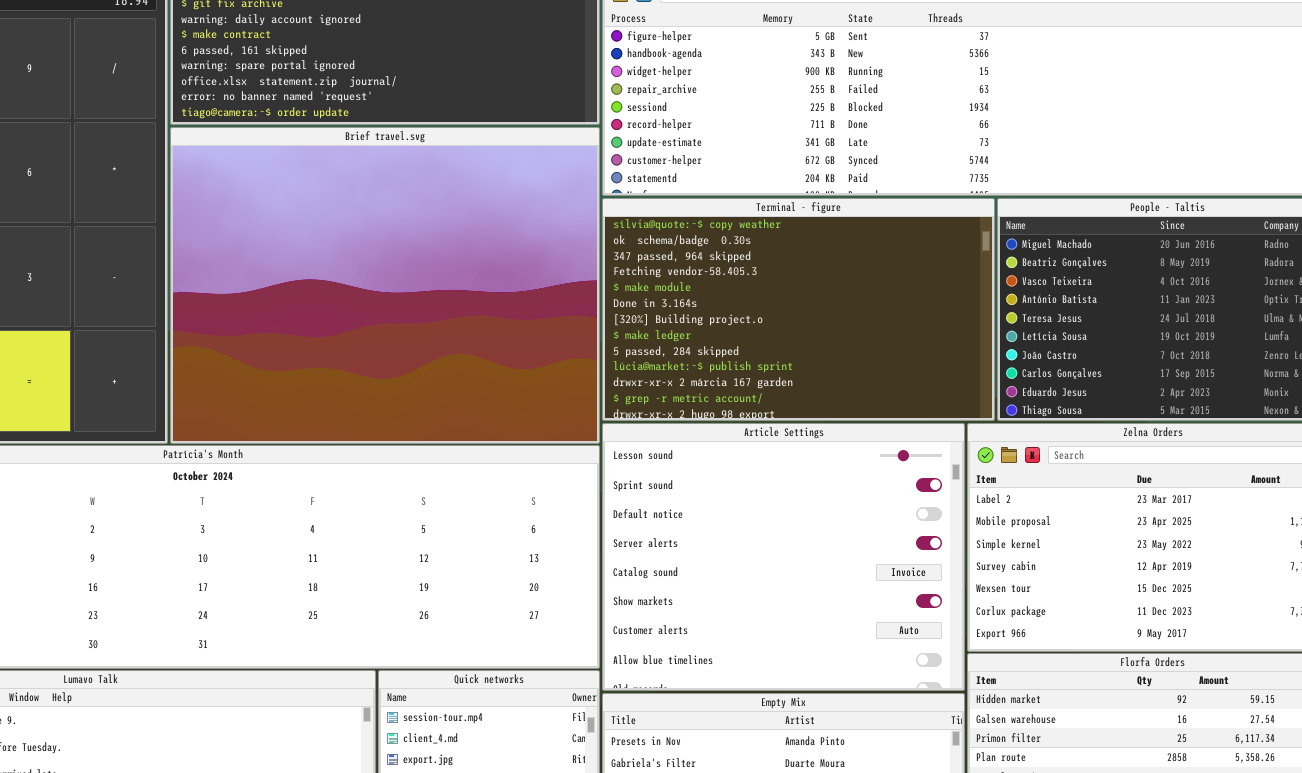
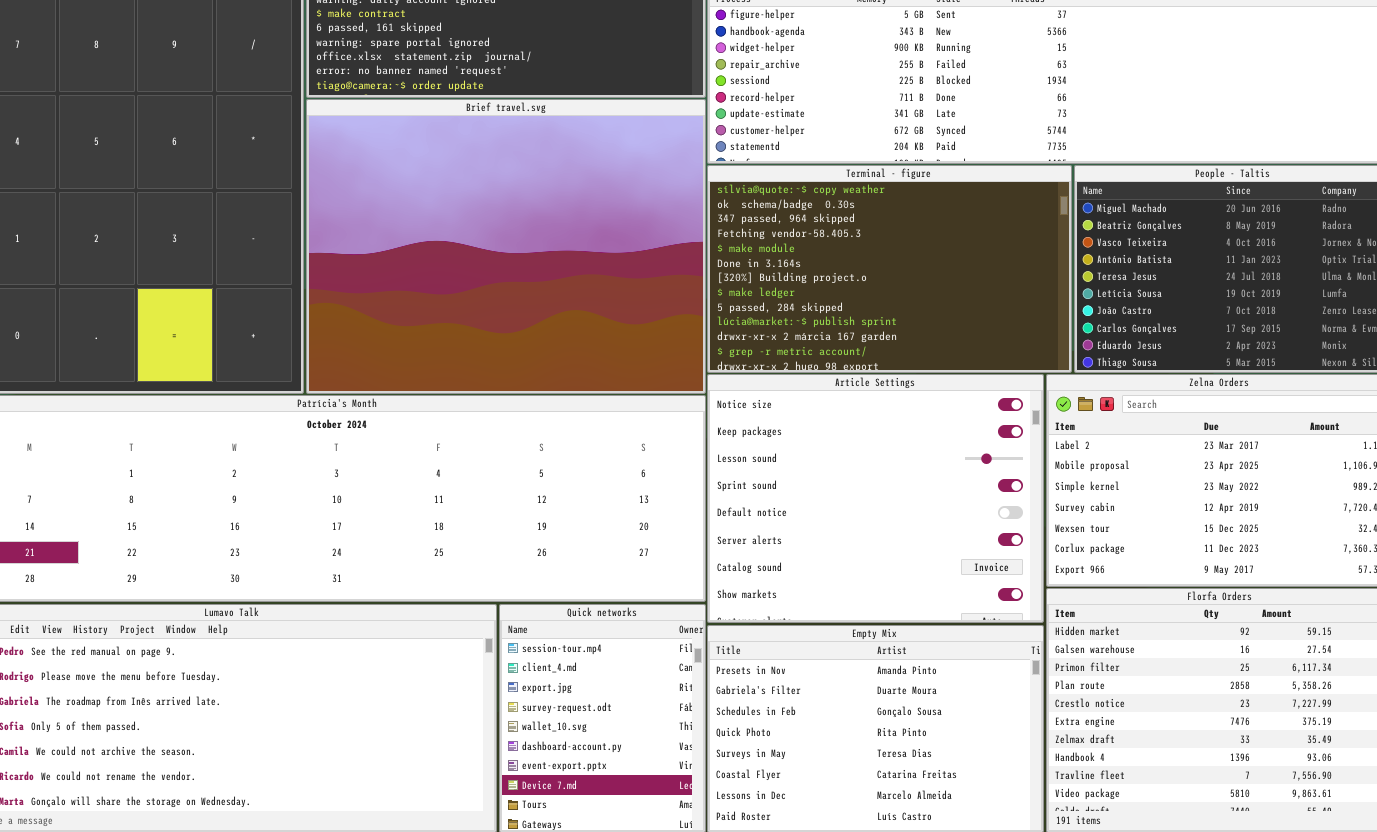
Article Settings: [602,423,965,691] -> [707,374,1044,623], scrolled up 2 rows

